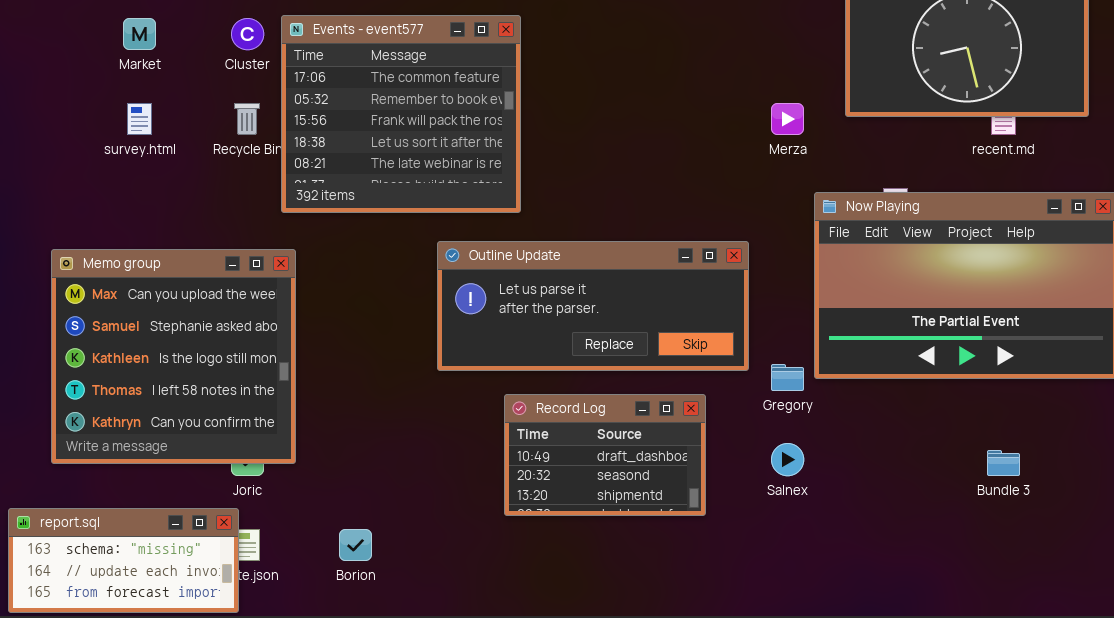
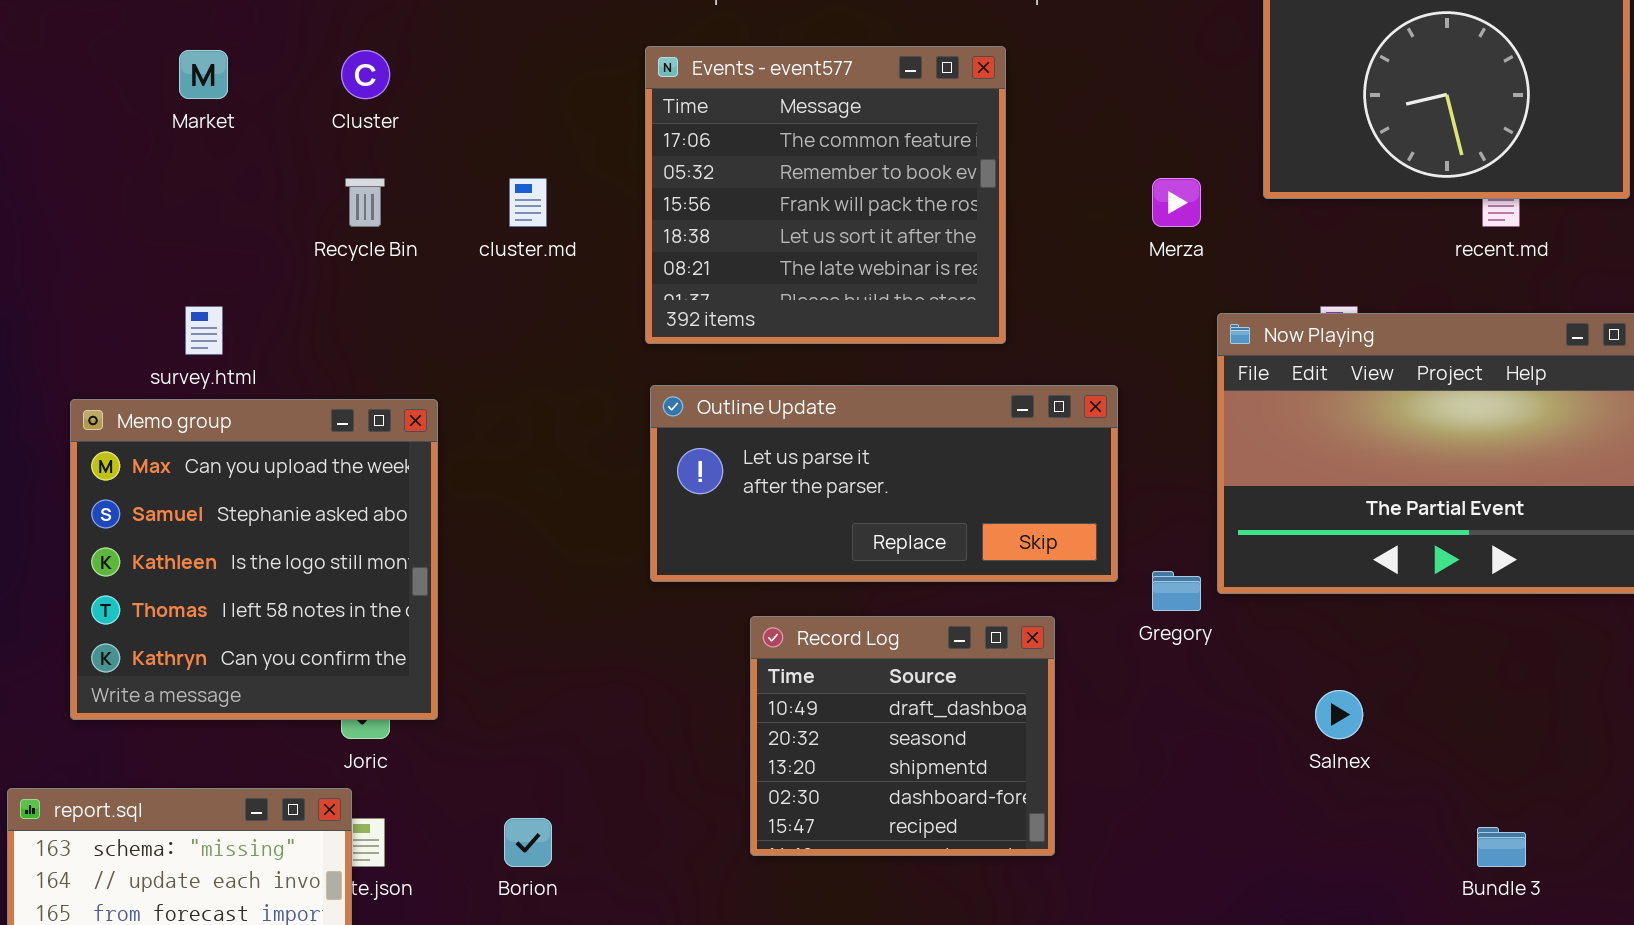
Events - event577: [281,15,521,213] -> [645,46,1006,344], moved
survey.html: [127,103,152,135] -> [185,306,223,355], moved
Record Log: [504,394,706,516] -> [750,616,1055,856], resized
Salnex: [771,443,804,476] -> [1315,690,1363,739], moved
Bundle 3: [987,450,1020,476] -> [1477,827,1526,867], moved

